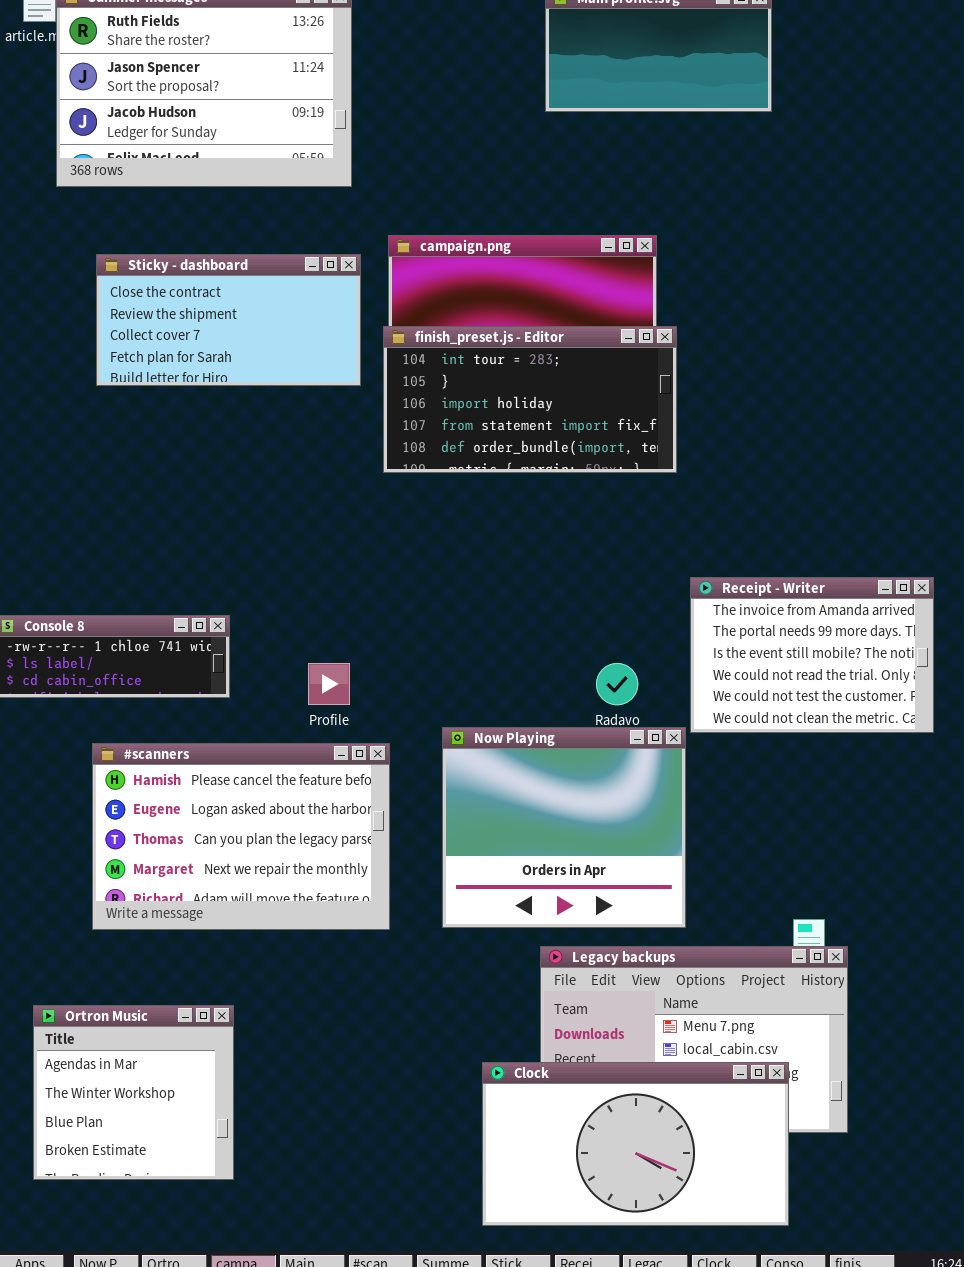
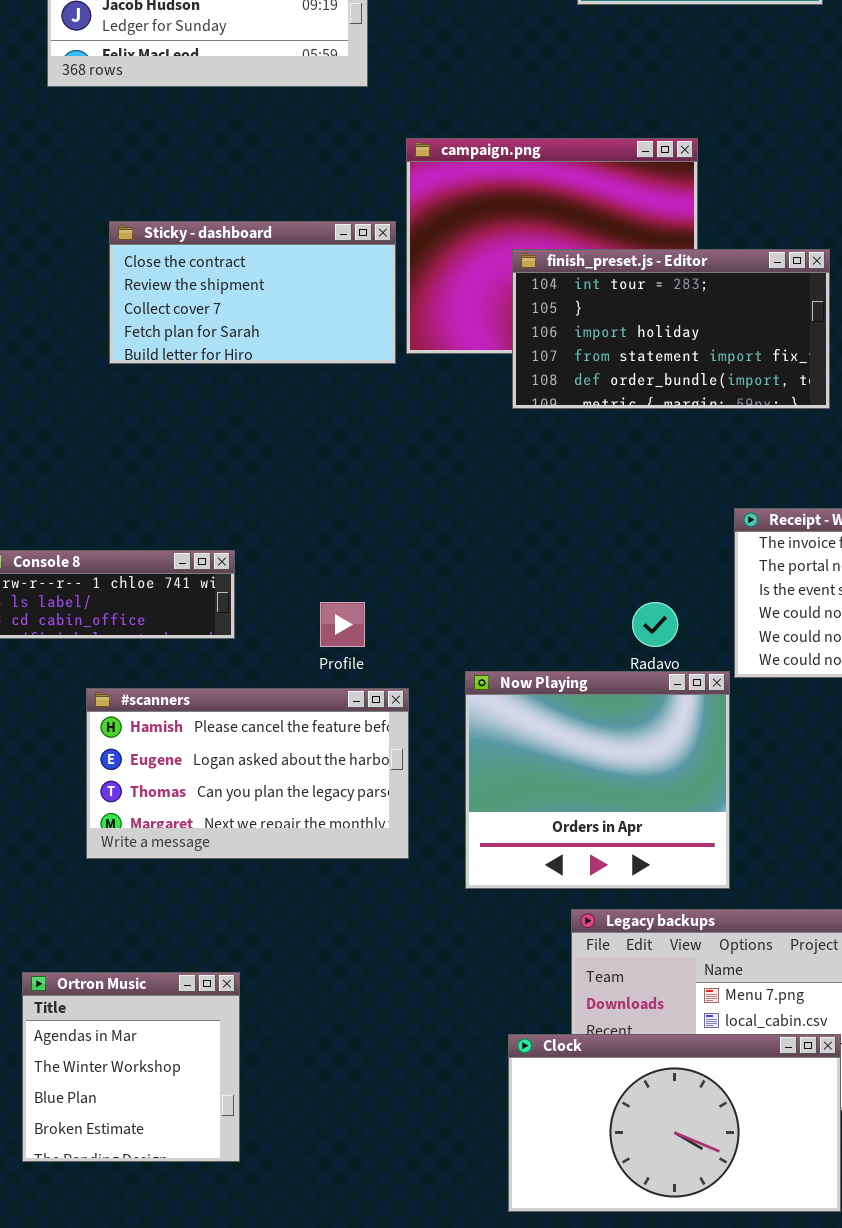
Sticky - dashboard: [96,254,361,386] -> [109,221,396,364], moved
finish_preset.js - Editor: [383,326,677,473] -> [512,249,830,409], moved
#scanners: [92,743,390,930] -> [86,688,409,859], resized

